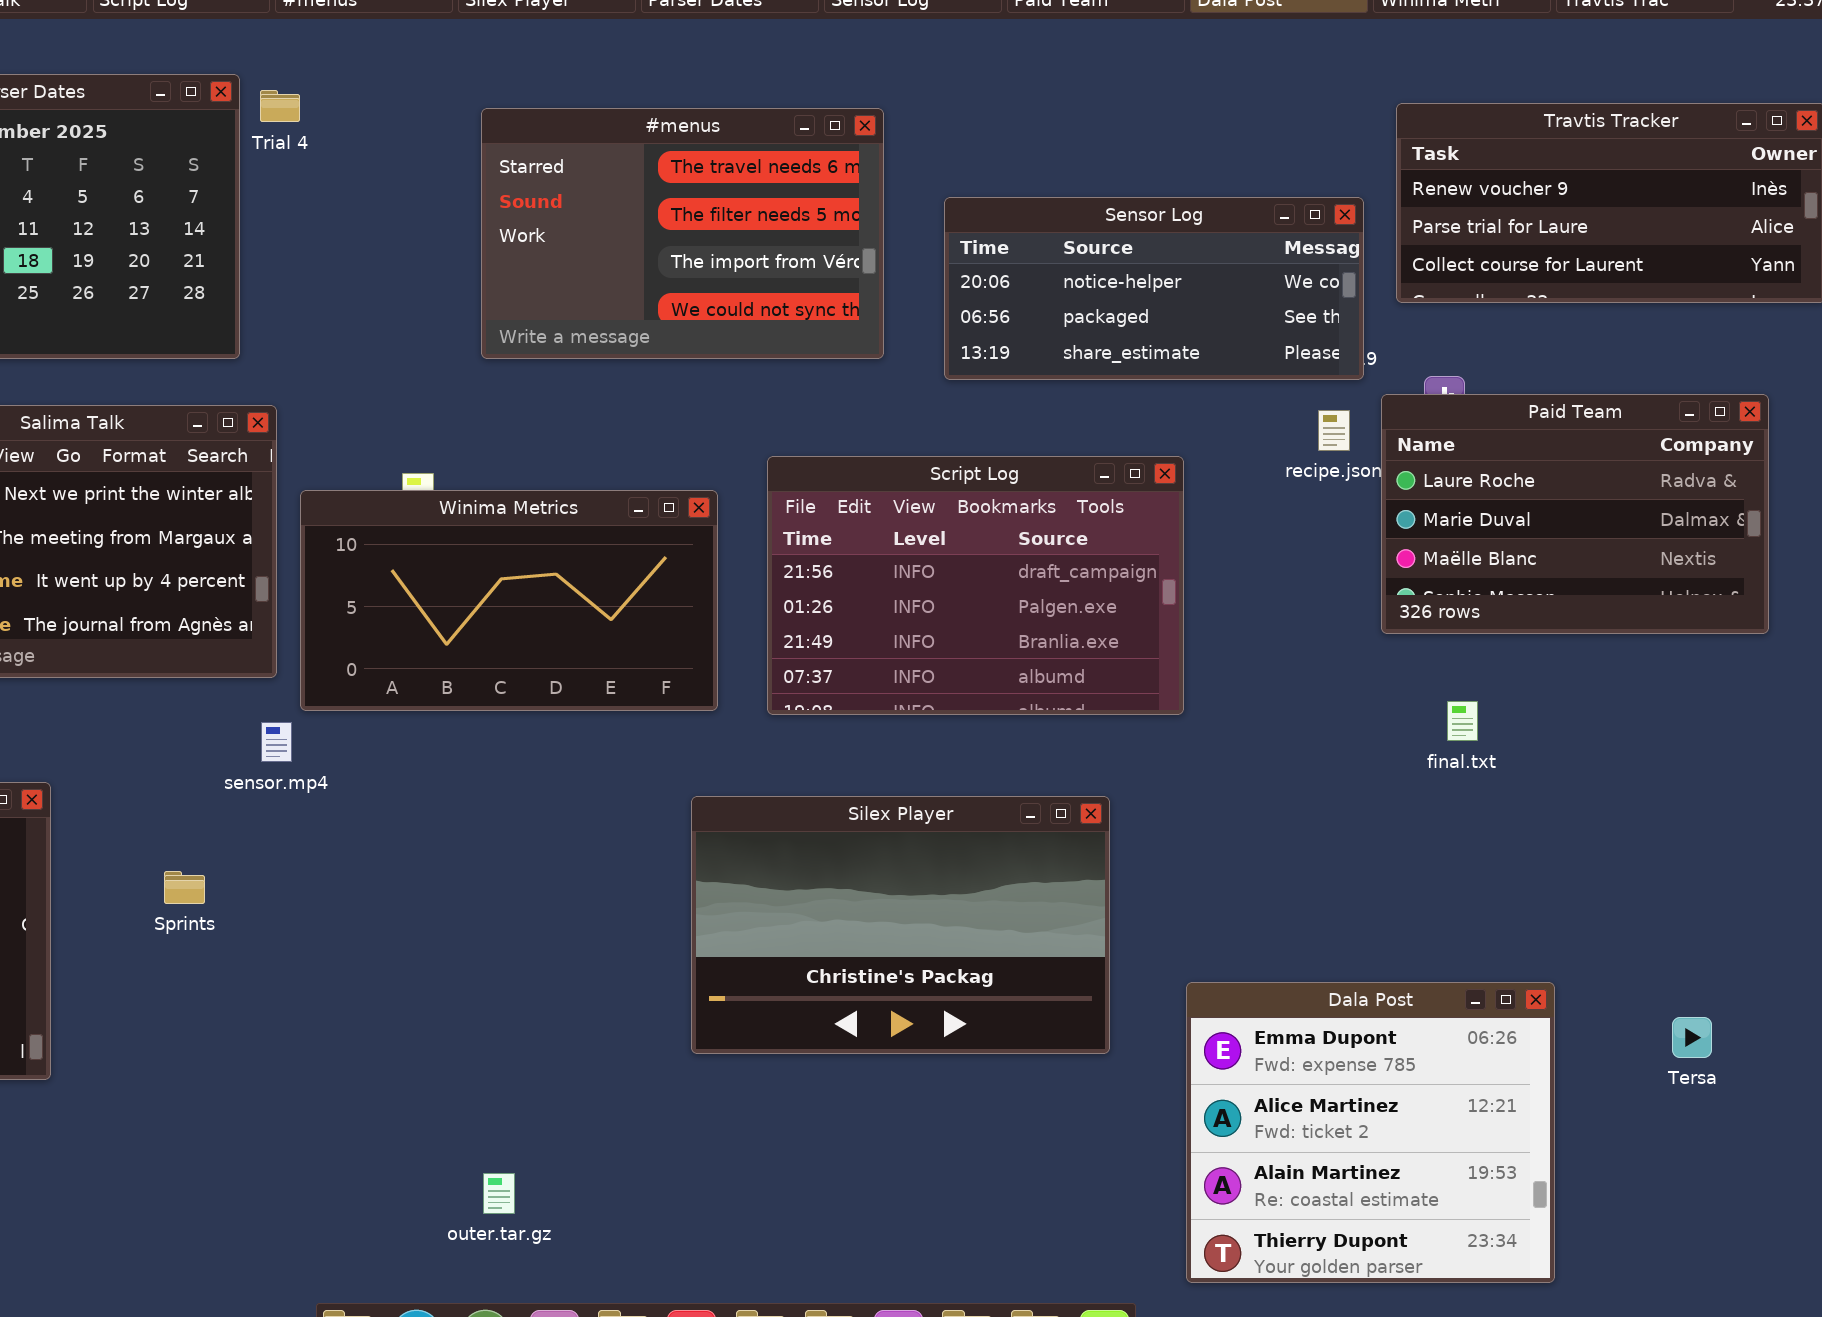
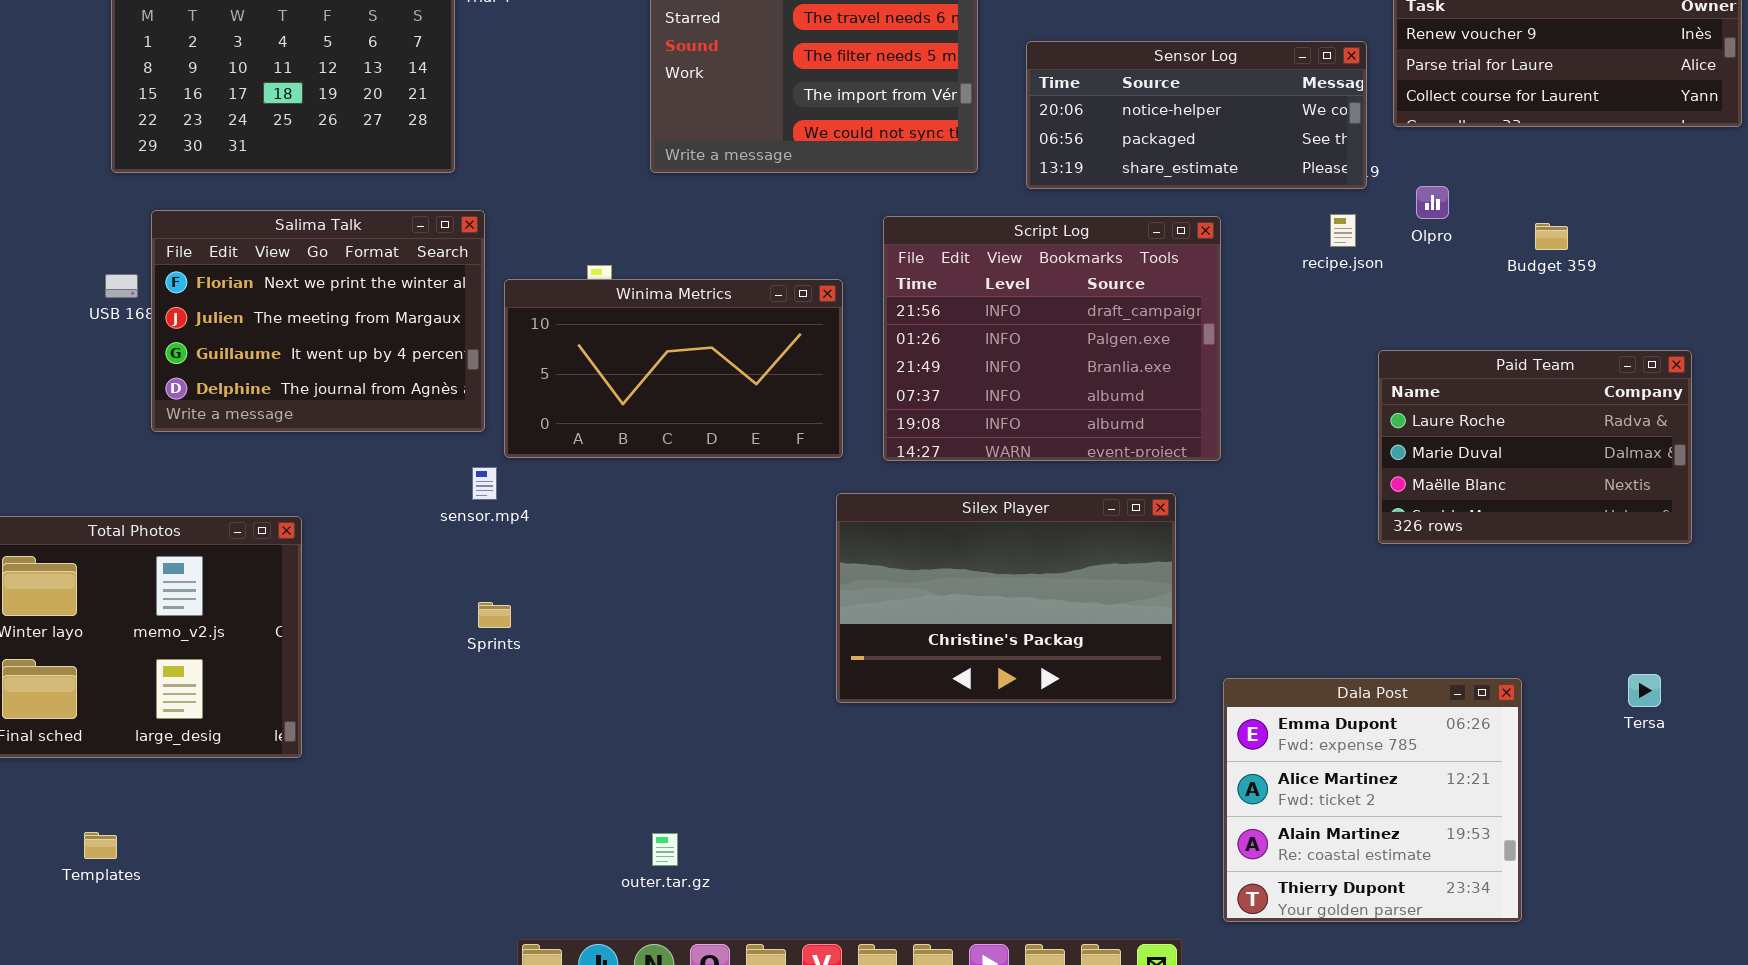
Paid Team: [1381,394,1769,634] -> [1378,350,1692,544], moved
Script Log: [767,456,1184,715] -> [883,216,1221,461], resized
Silex Player: [691,796,1110,1054] -> [836,493,1176,703], moved
Sprints: [164,871,205,904] -> [478,602,511,628], moved
Tersa: [1672,1017,1712,1058] -> [1628,674,1661,707], moved

